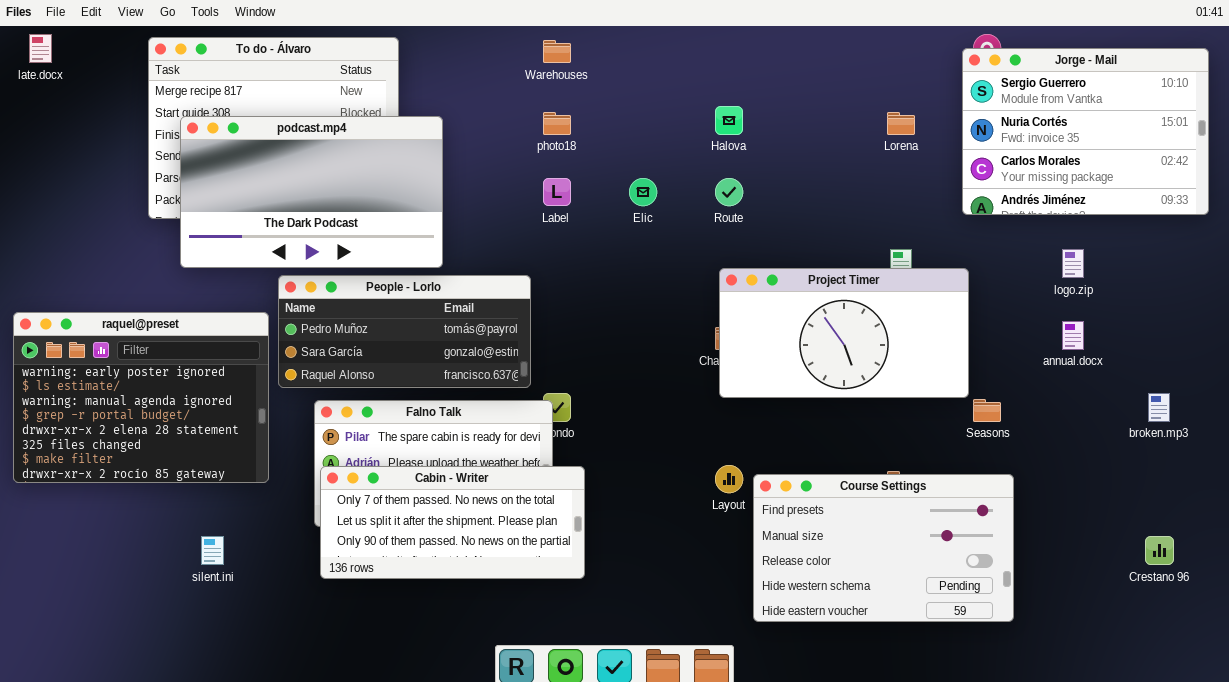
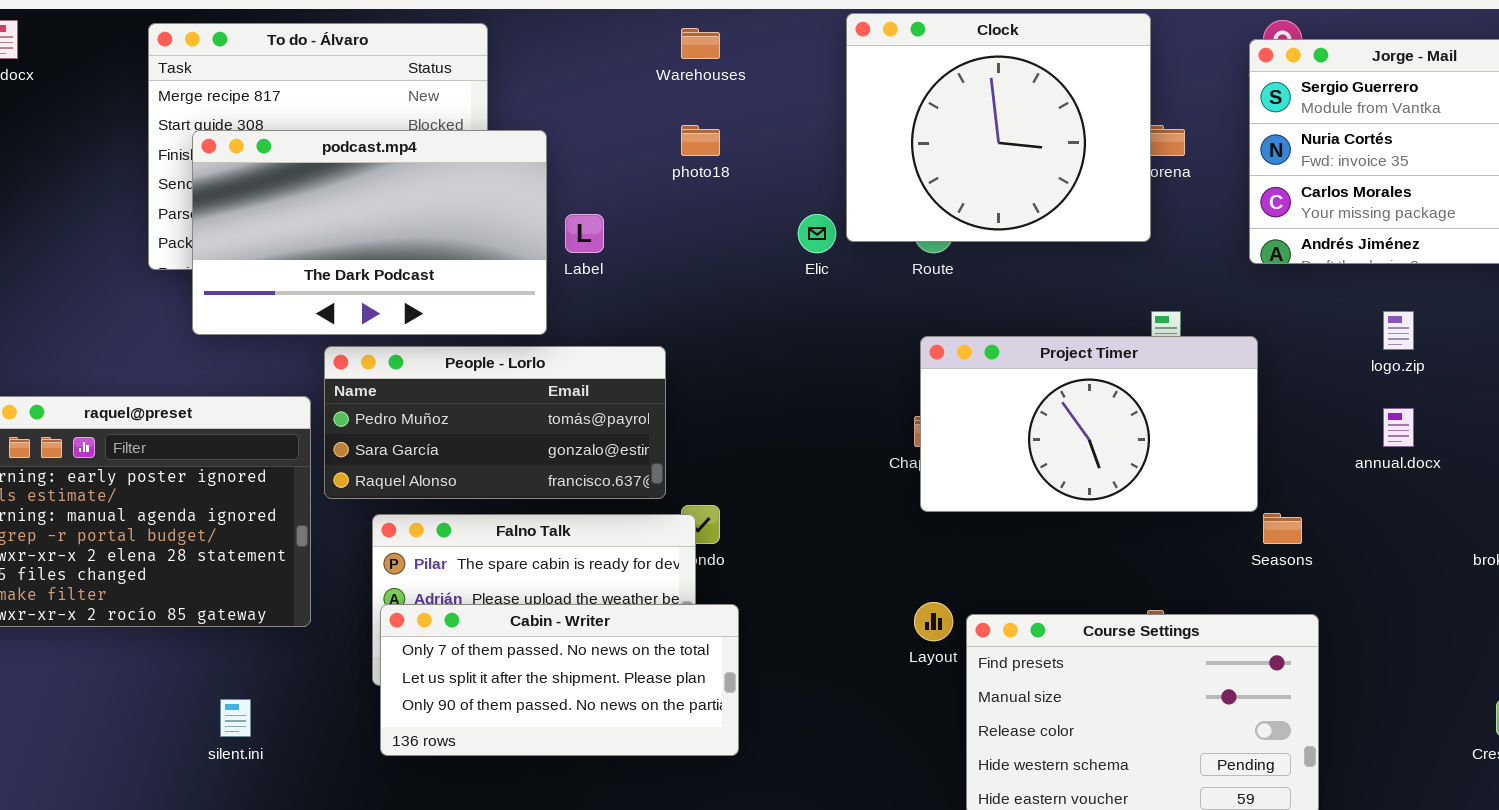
Clock: none -> [846,13,1151,242], opened
Label: [543,178,571,206] -> [565,214,604,253], moved

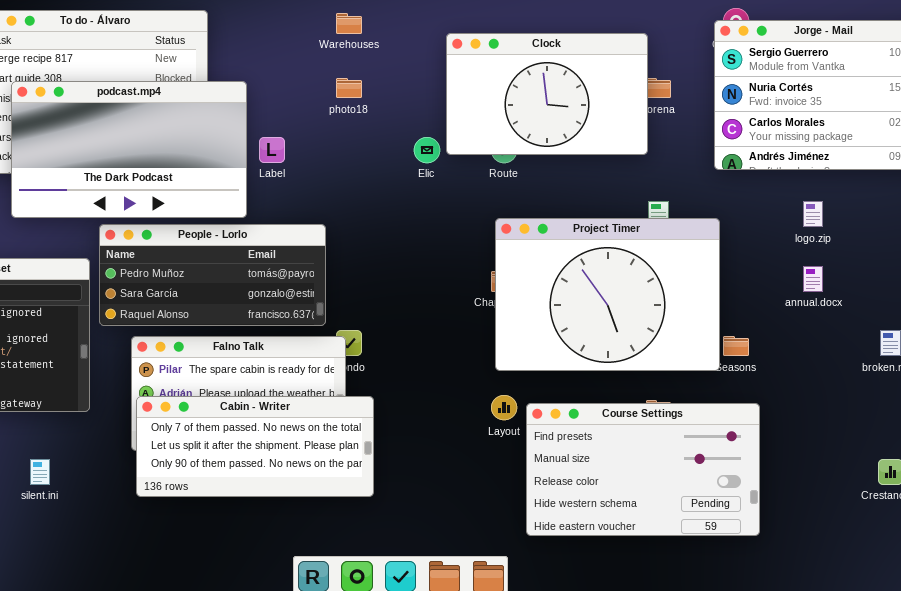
Clock: [846,13,1151,242] -> [446,33,648,155], resized
Project Timer: [920,336,1258,512] -> [495,218,720,371], resized

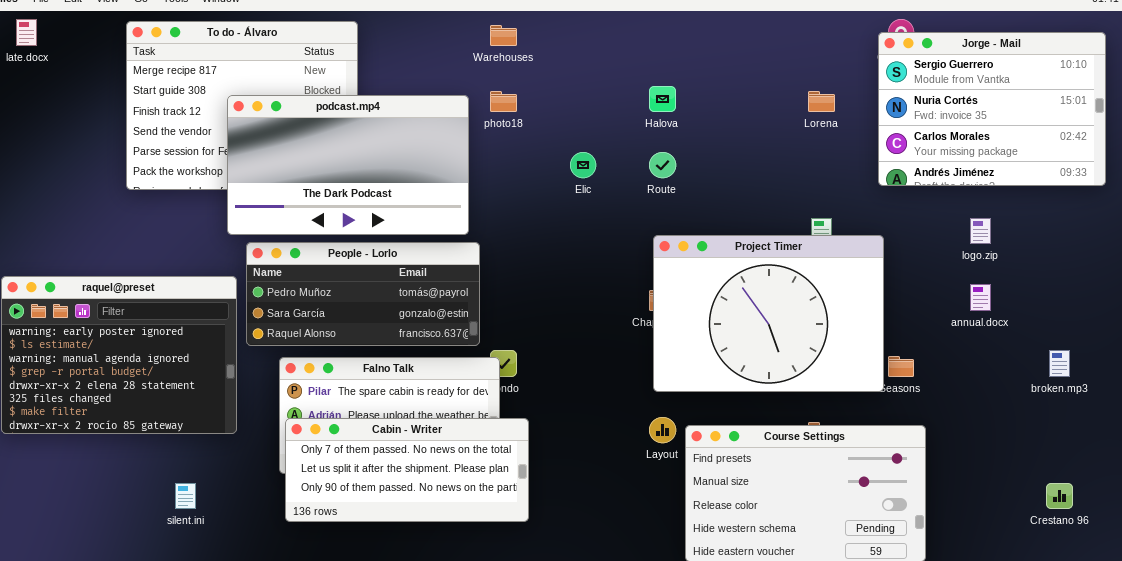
Clock: [446,33,648,155] -> none, closed
podcast.mp4: [11,81,247,218] -> [227,95,469,235], moved

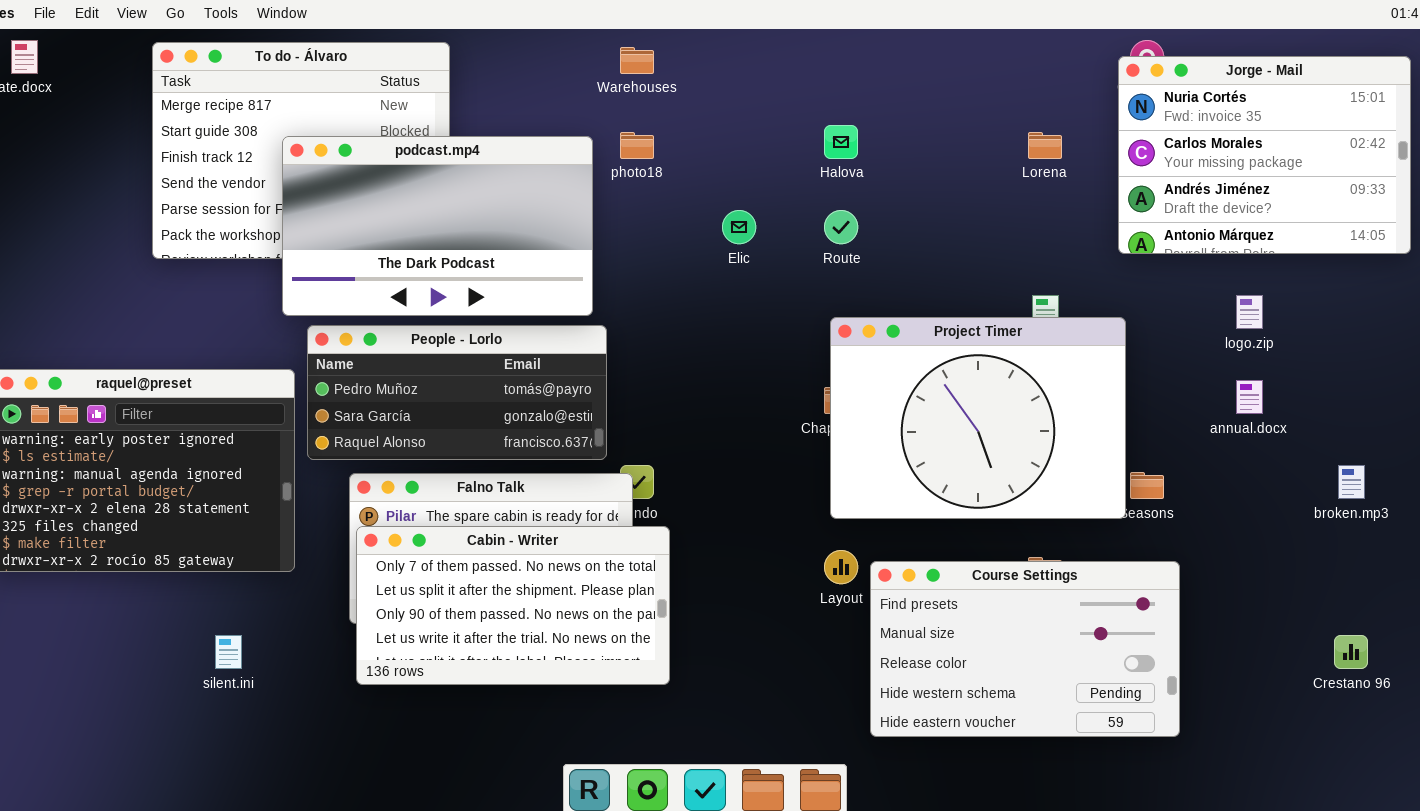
Jorge - Mail: [878,32,1106,186] -> [1118,56,1411,254], scrolled down 1 row
Cabin - Writer: [285,418,529,522] -> [356,526,670,685], resized

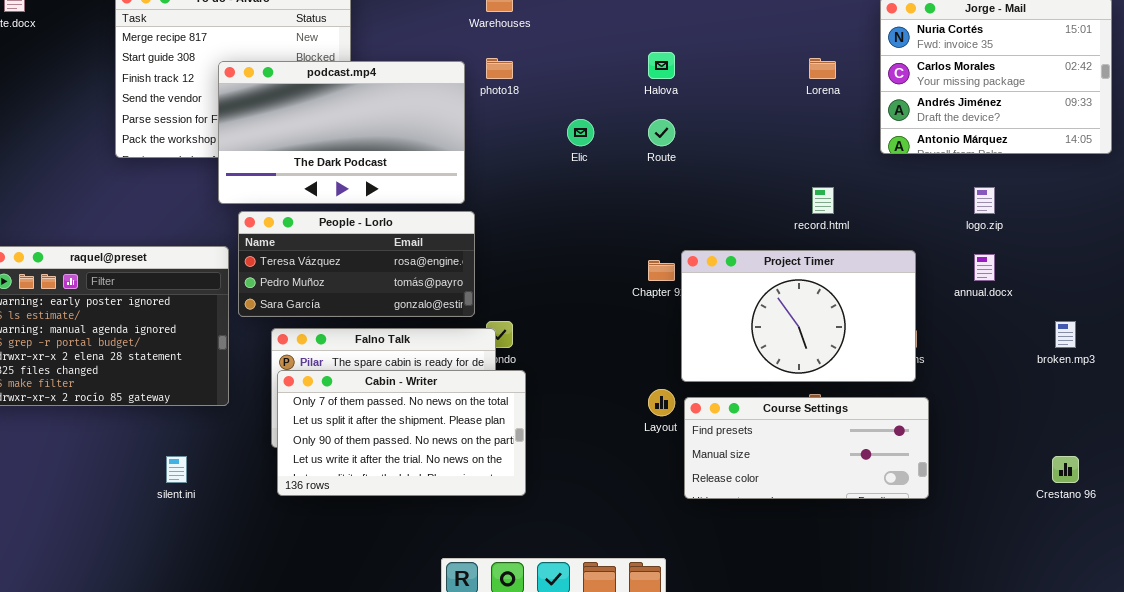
Project Timer: [830,317,1126,519] -> [681,250,916,382], moved, resized
People - Lorlo: [307,325,607,460] -> [238,211,475,317], scrolled up 1 row
Course Settings: [870,561,1180,737] -> [684,397,929,499], resized

